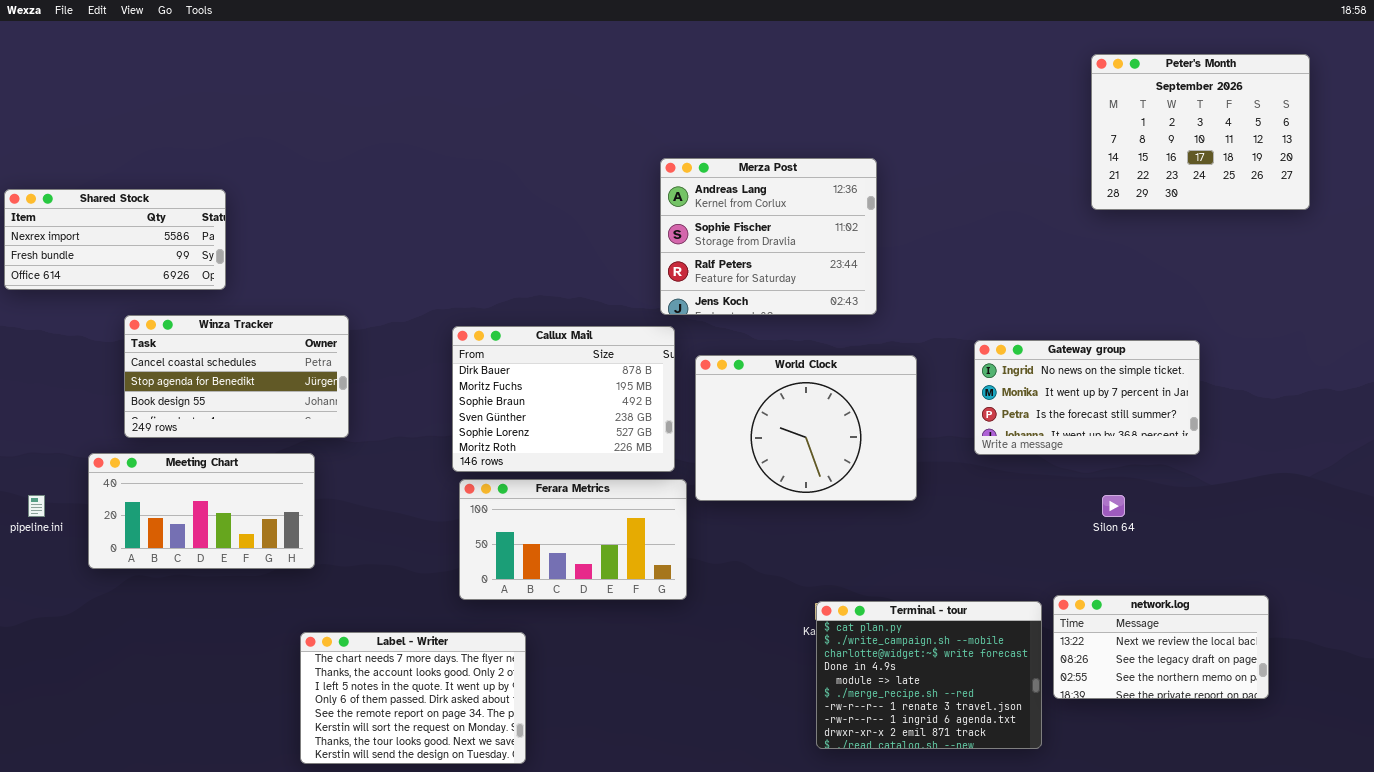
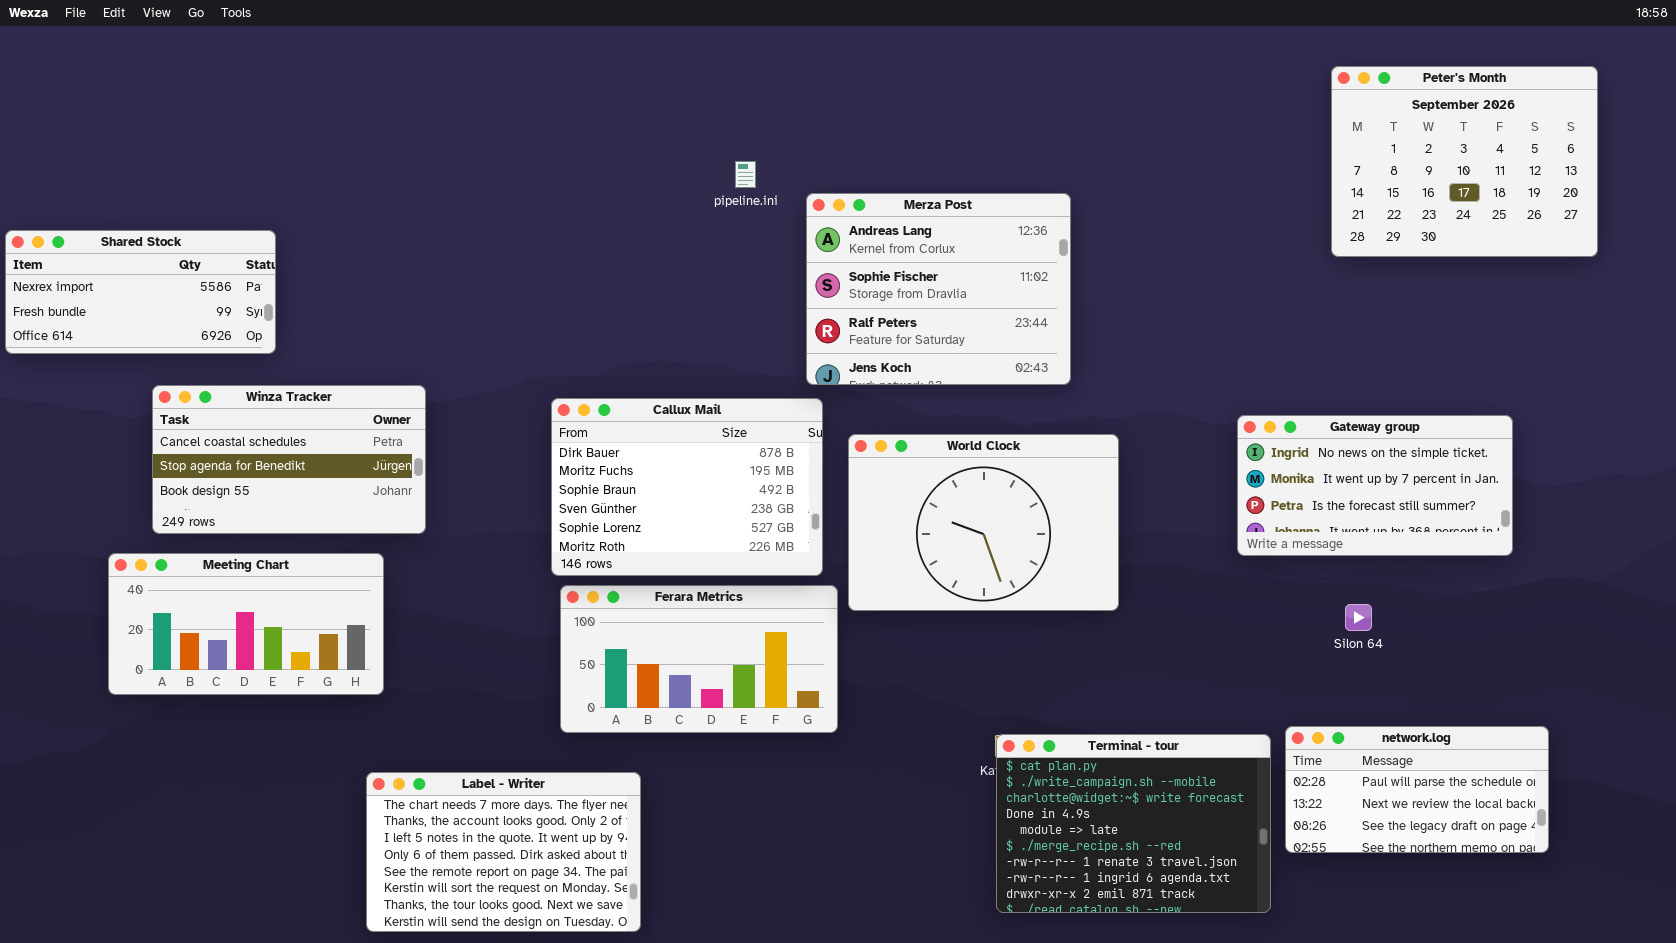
Gateway group: [974,340,1200,455] -> [1237,415,1513,556], moved
pipeline.ini: [28,495,45,517] -> [735,161,756,188], moved
network.log: [1053,595,1269,699] -> [1285,726,1549,853], scrolled up 1 row

